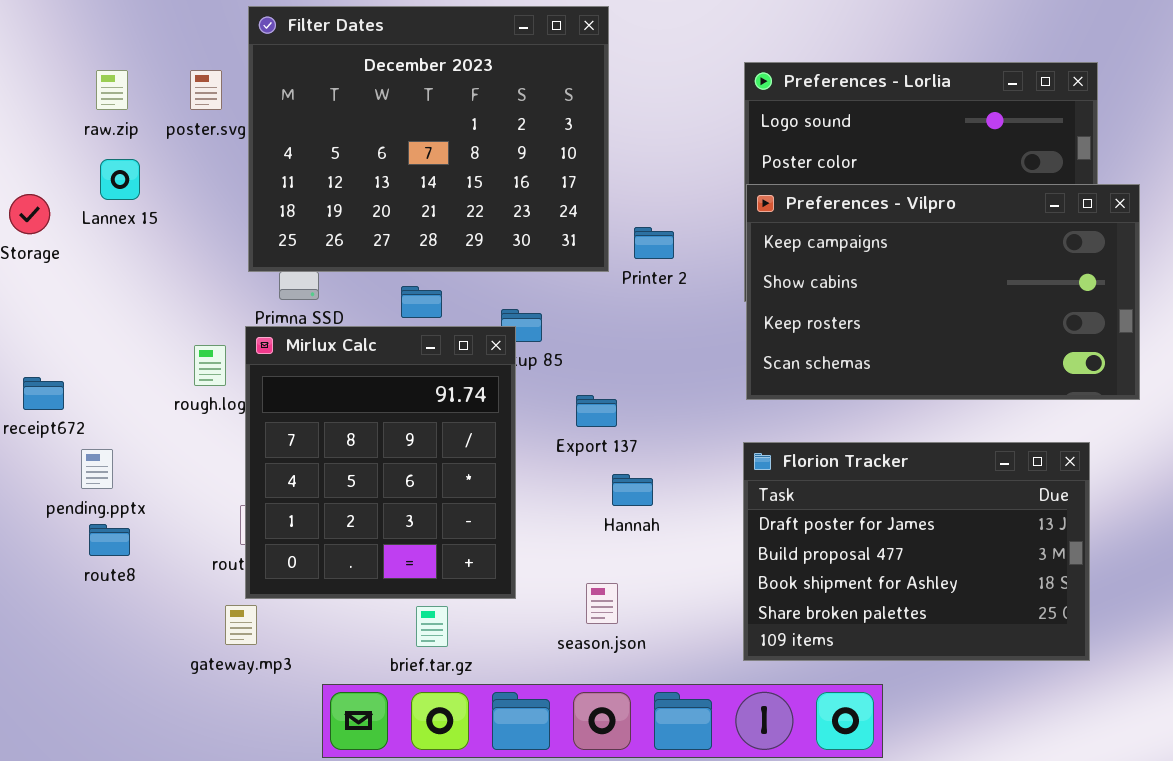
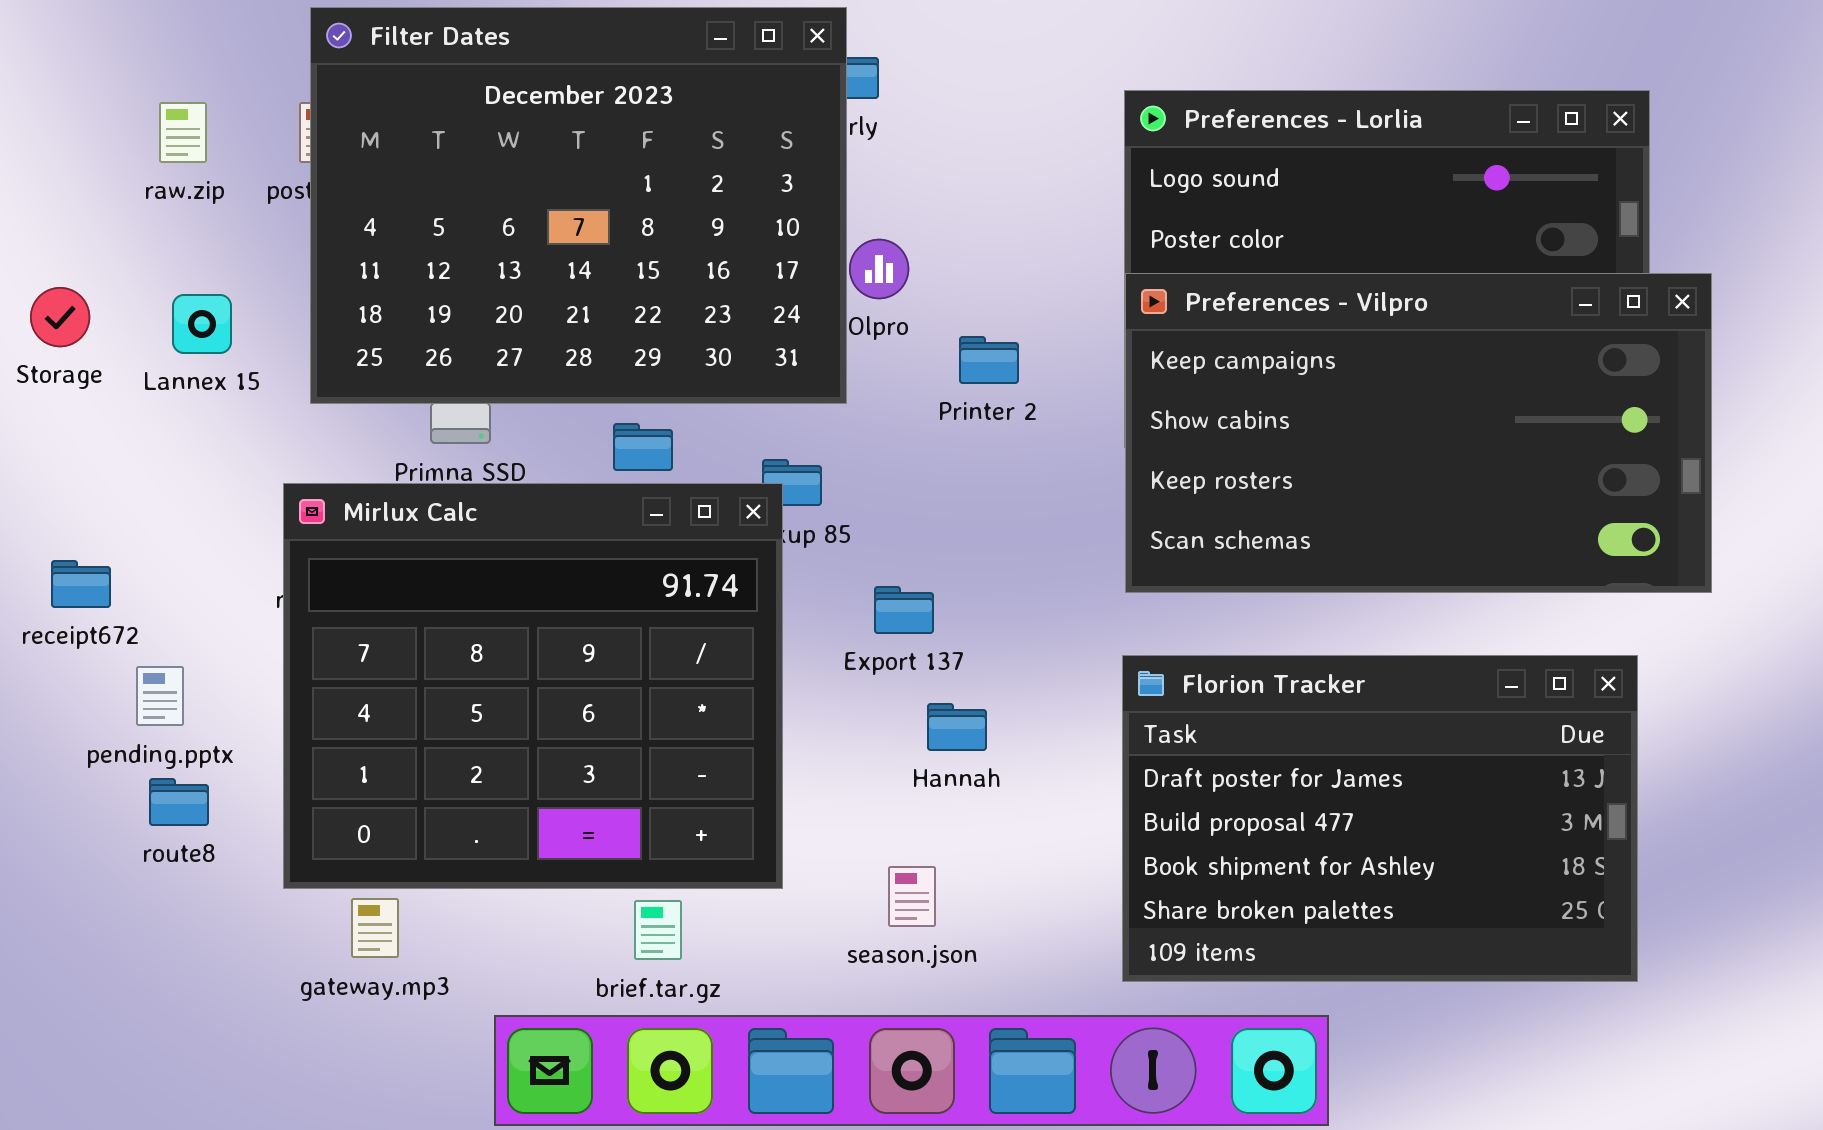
Filter Dates: [248,6,609,272] -> [310,7,847,404], moved
Lannex 15: [100,159,140,200] -> [172,294,232,354], moved
Mirlux Calc: [245,326,516,599] -> [283,483,783,889], resized

